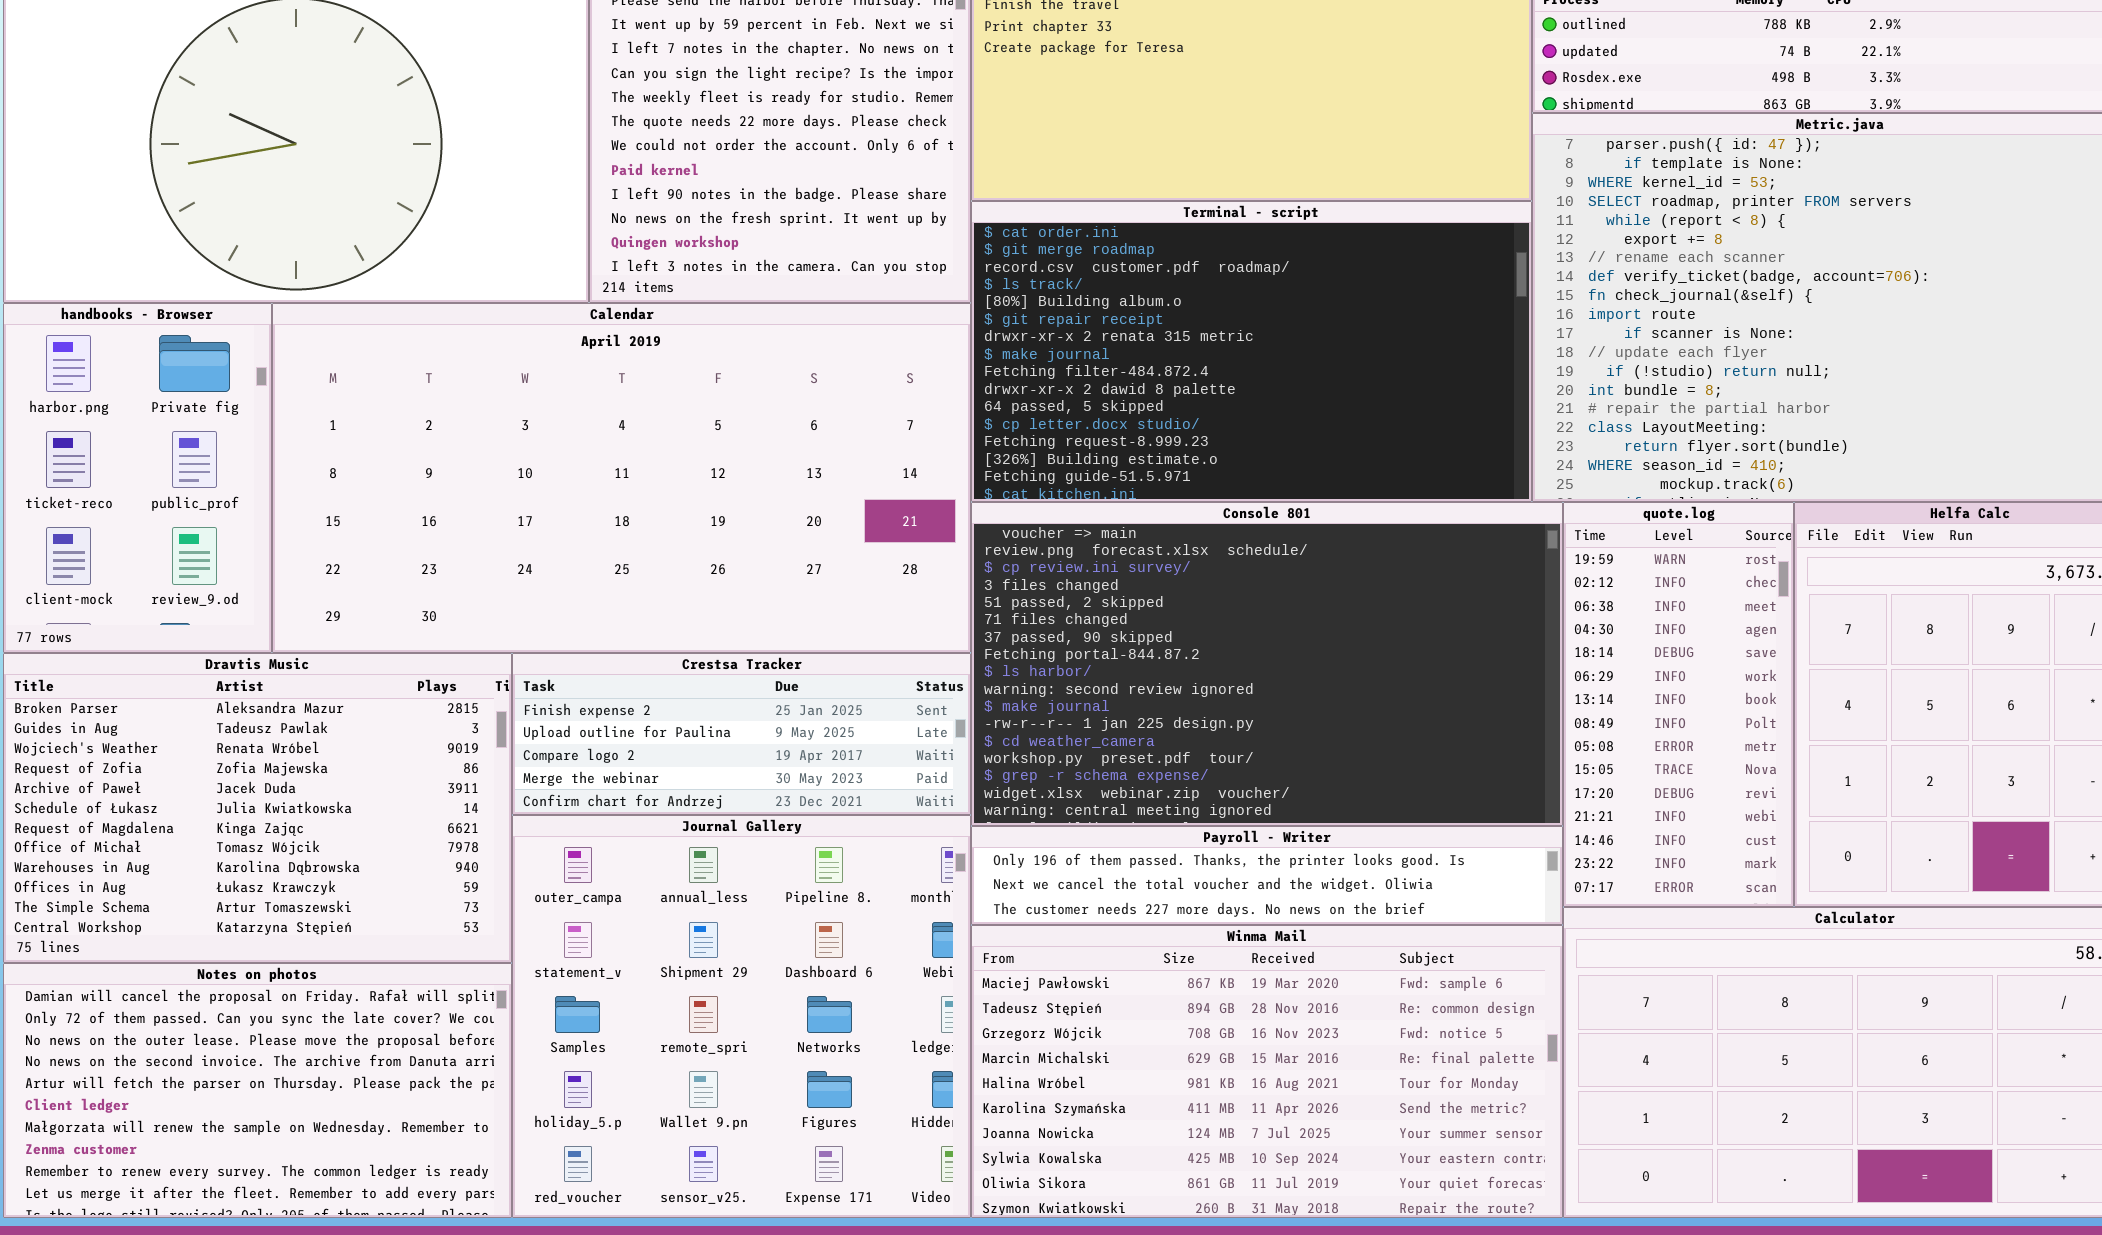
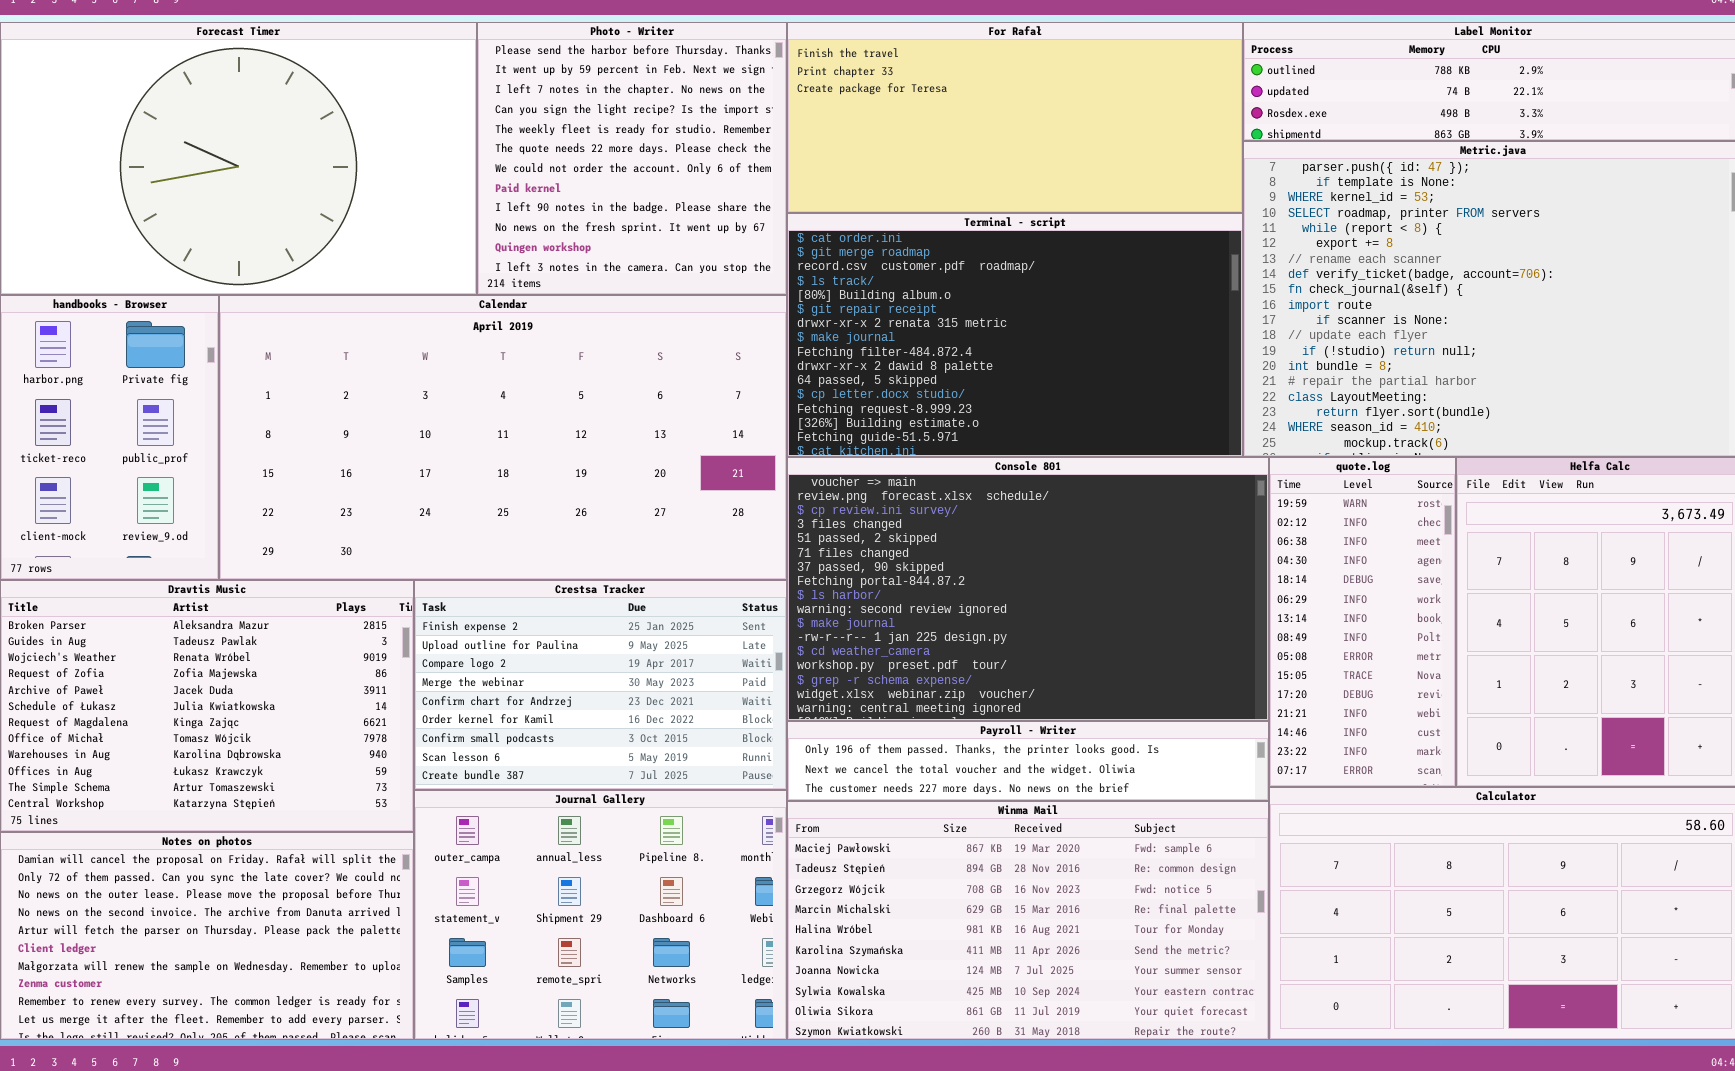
Crestsa Tracker: [512,653,971,815] -> [414,580,787,790], resized
Journal Gallery: [512,815,971,1218] -> [414,790,787,1040], resized

